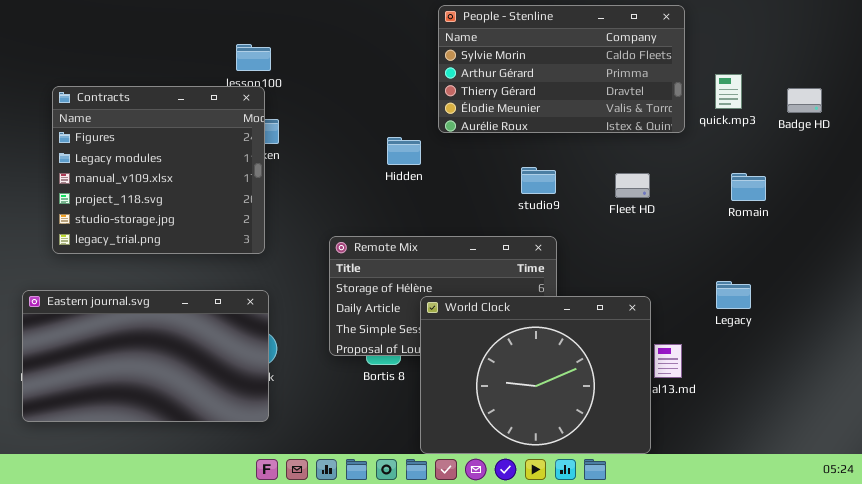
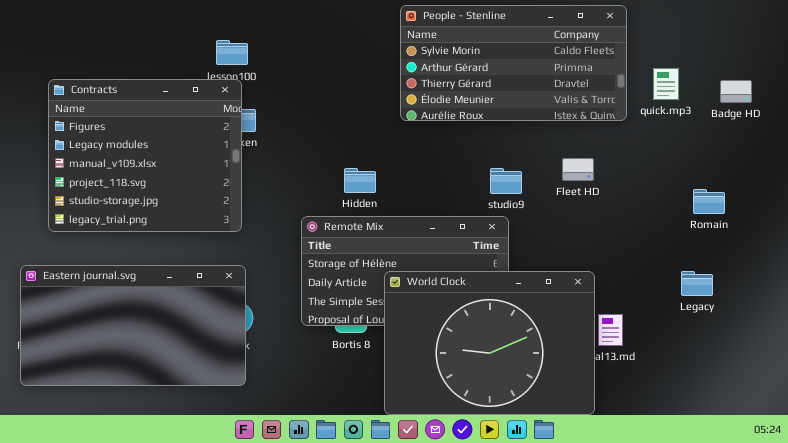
Hidden: [387,137,421,165] -> [344,168,376,193], moved
studio9: [521,167,556,194] -> [490,168,522,194], moved
Romain: [731,173,766,201] -> [693,189,725,214], moved
Legacy: [716,281,751,309] -> [681,271,713,296], moved

